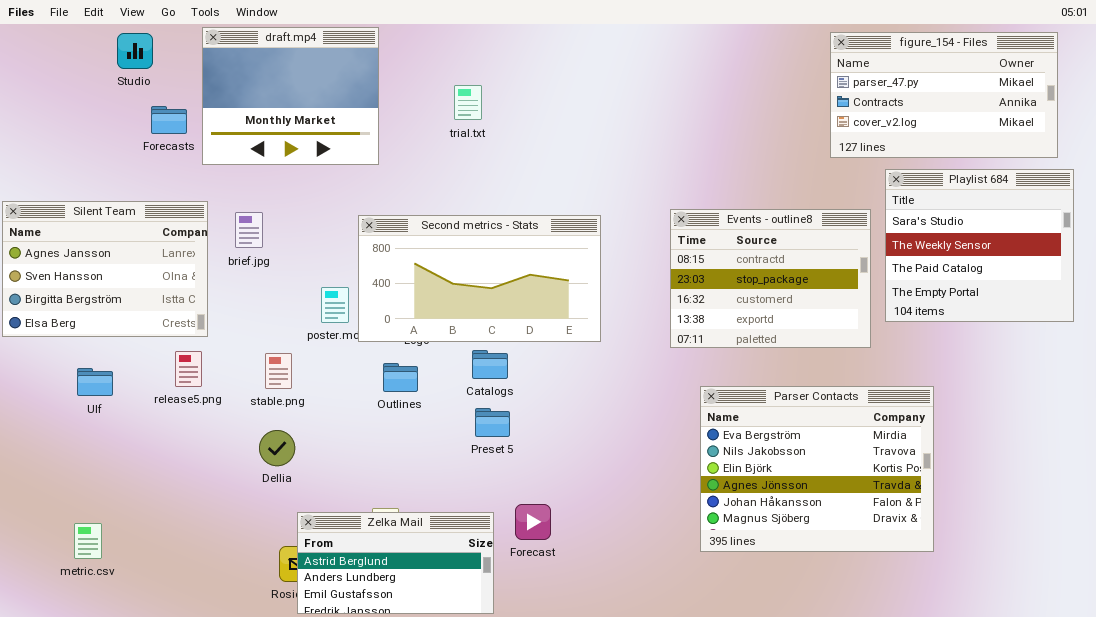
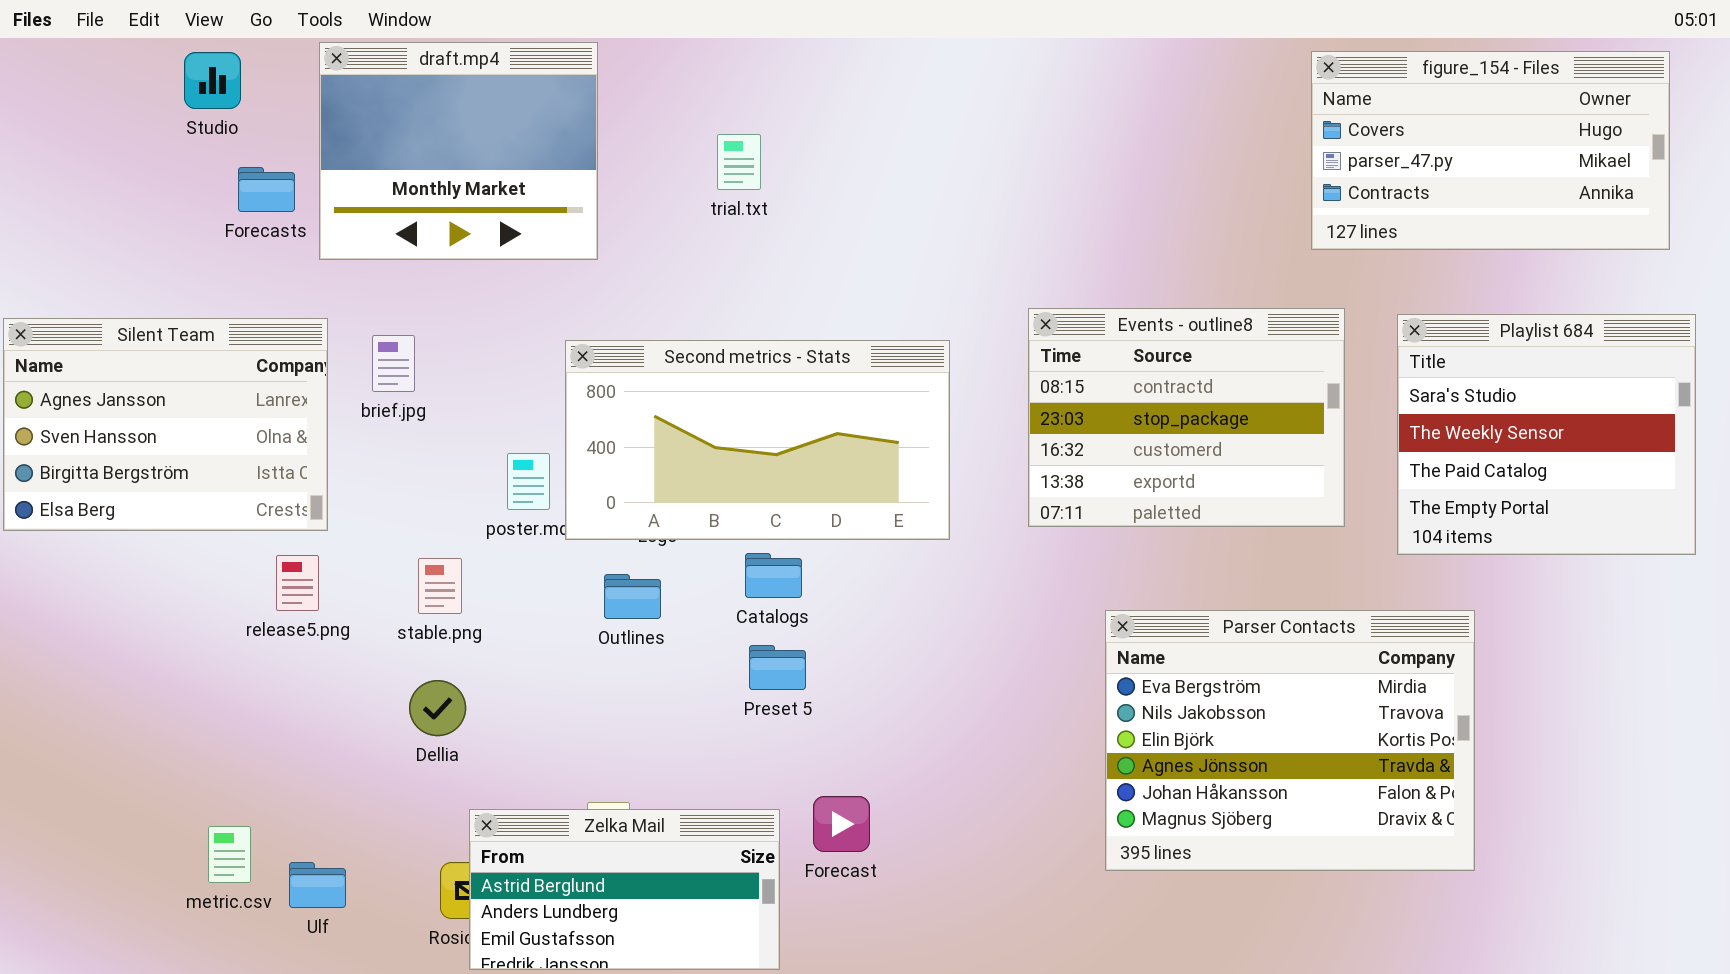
figure_154 - Files: [830,32,1058,158] -> [1311,51,1670,250], scrolled up 1 row
Playlist 684: [885,169,1074,322] -> [1397,314,1696,555], moved
Events - outline8: [670,209,871,348] -> [1028,308,1345,527], moved
Ulf: [77,368,113,396] -> [289,862,346,908], moved
metric.csv: [74,523,102,559] -> [208,826,251,883], moved

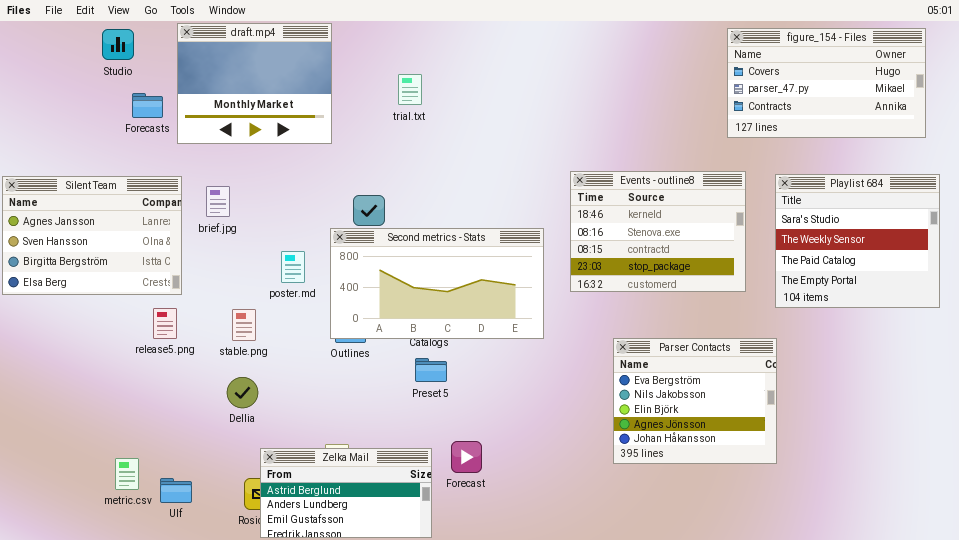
Events - outline8: [1028,308,1345,527] -> [570,171,746,292], scrolled up 2 rows
Second metrics - Stats: [565,340,950,540] -> [330,228,544,339], moved
Parser Contacts: [1105,610,1475,871] -> [613,338,777,464], resized

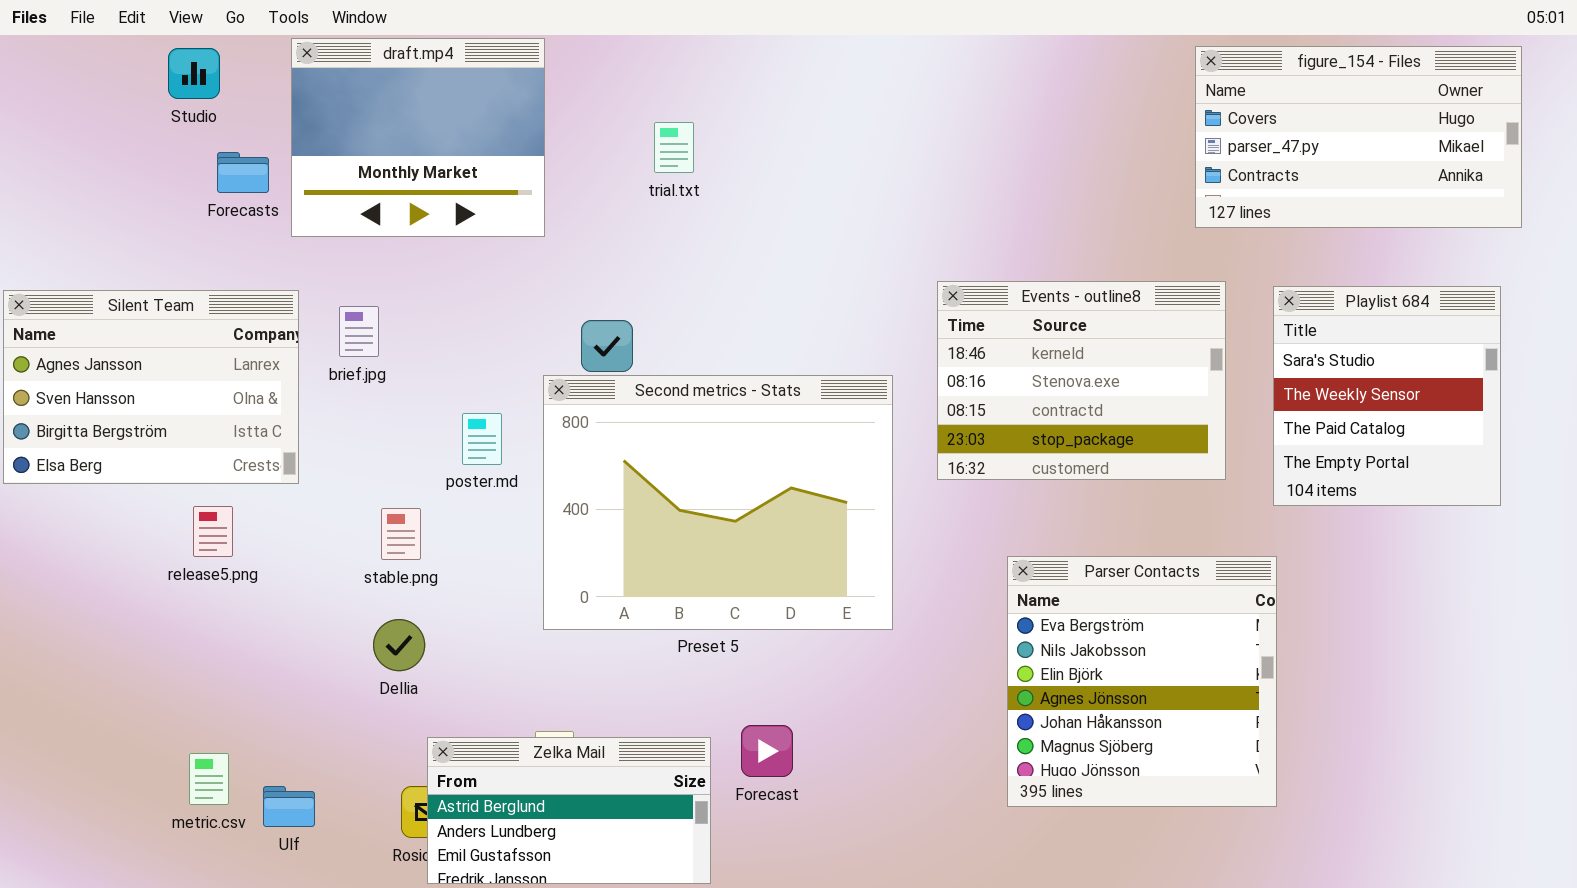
Playlist 684: [775,174,940,308] -> [1273,286,1501,506], resized
Second metrics - Stats: [330,228,544,339] -> [543,375,893,630], resized
release5.png: [153,308,177,339] -> [193,506,233,557], moved
Parser Contacts: [613,338,777,464] -> [1007,556,1277,807], resized

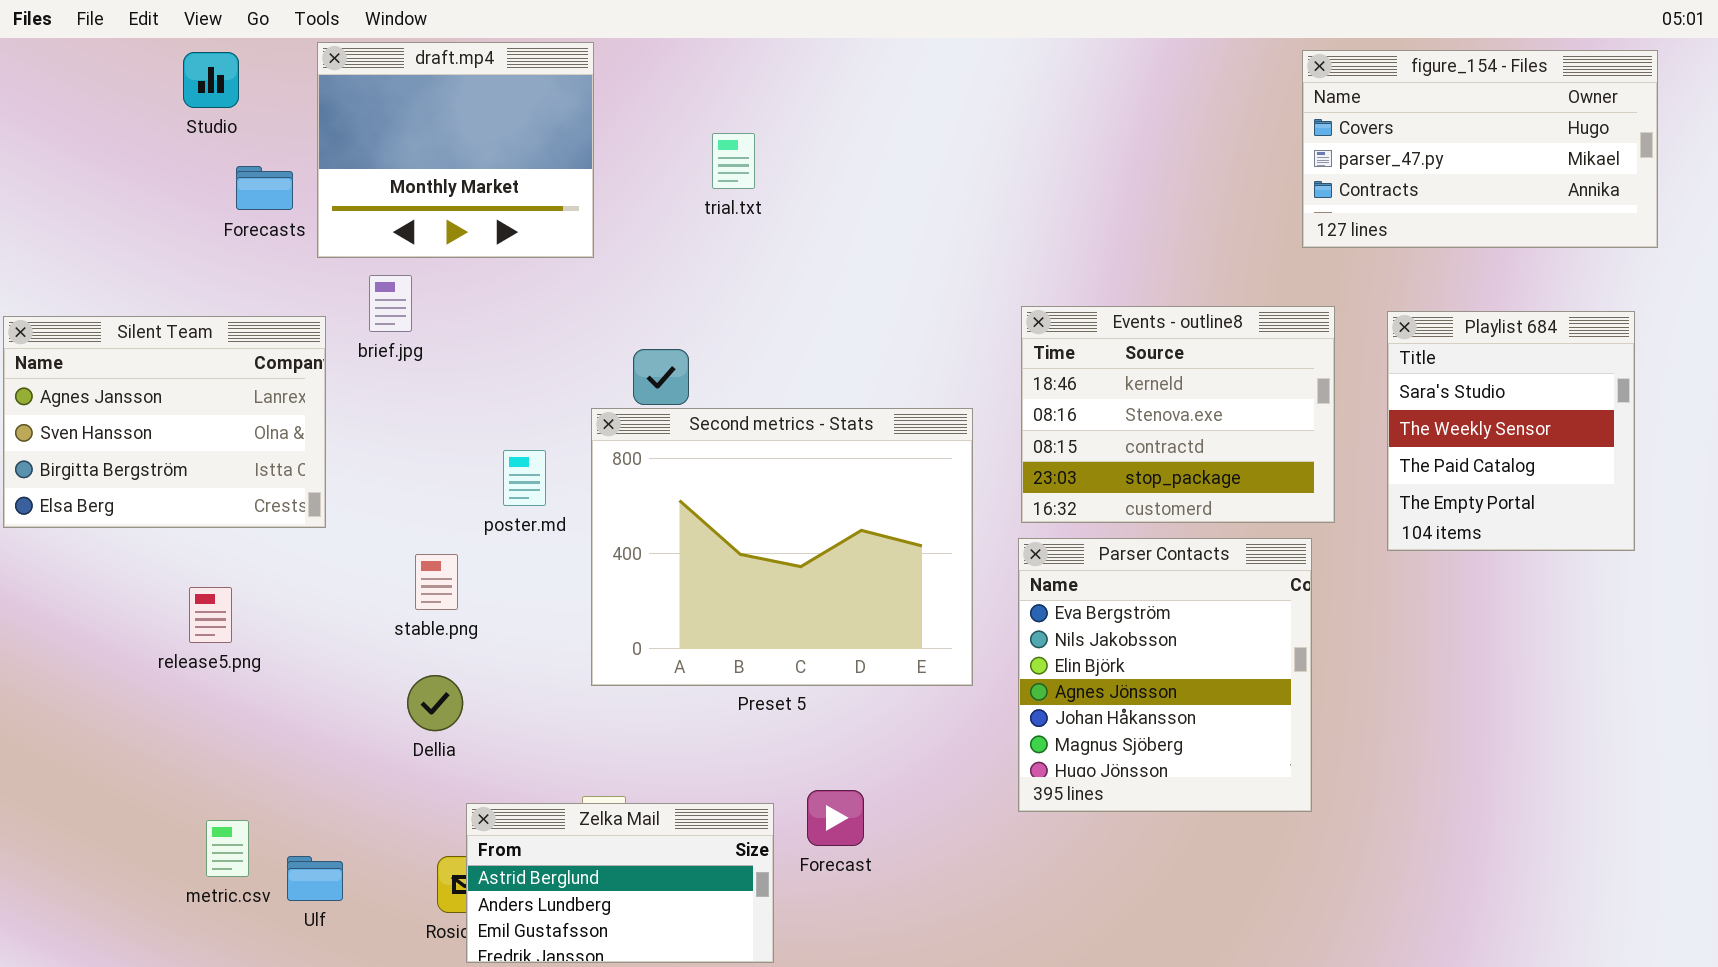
brief.jpg: [339,306,379,357] -> [369,275,412,332], moved
release5.png: [193,506,233,557] -> [189,587,232,643], moved
Parser Contacts: [1007,556,1277,807] -> [1018,538,1312,812], moved

